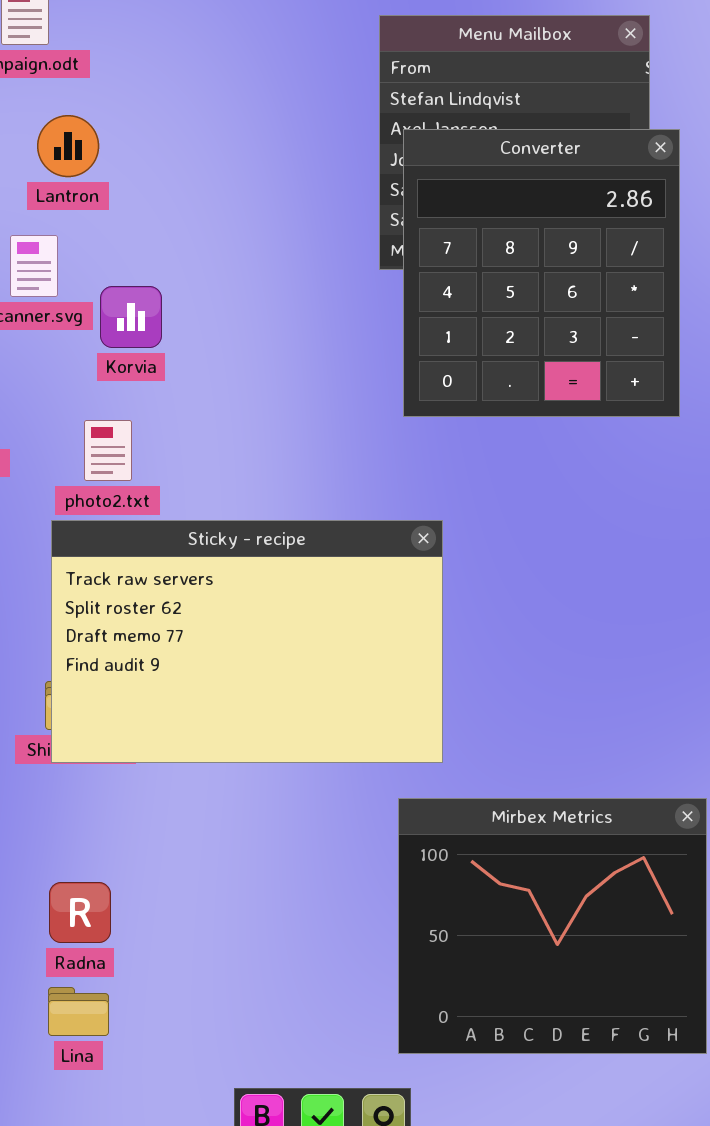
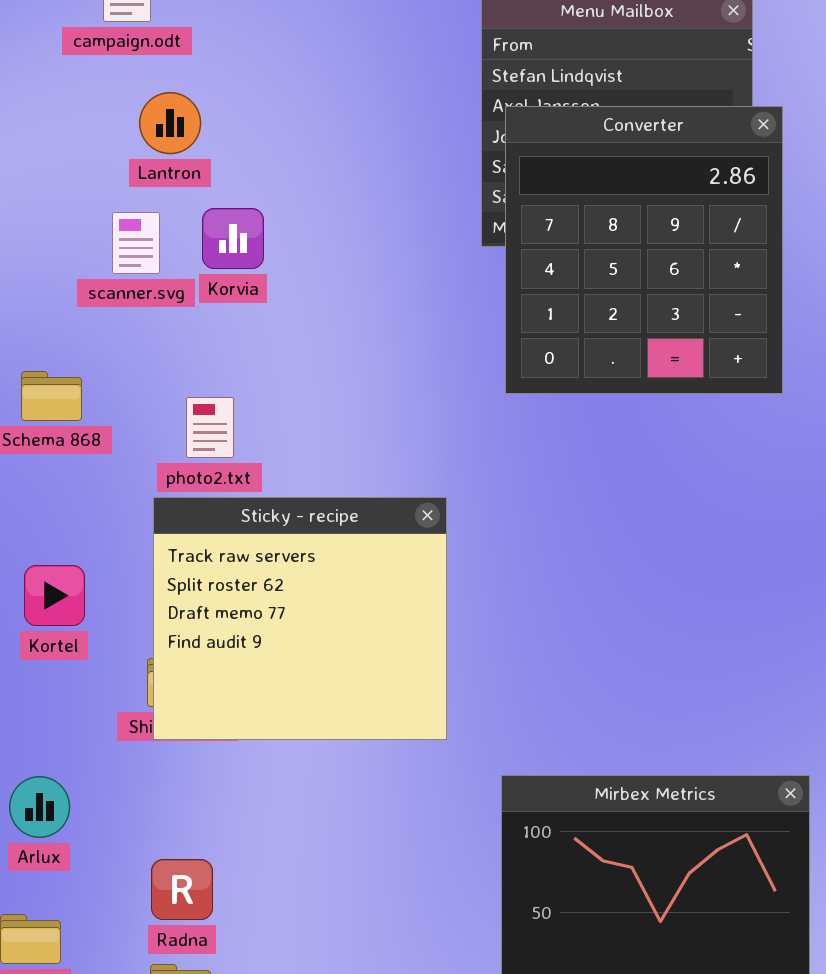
Korvia: [100,286,162,348] -> [202,208,264,269], moved
Sticky - recipe: [51,520,443,763] -> [153,497,447,740], resized

